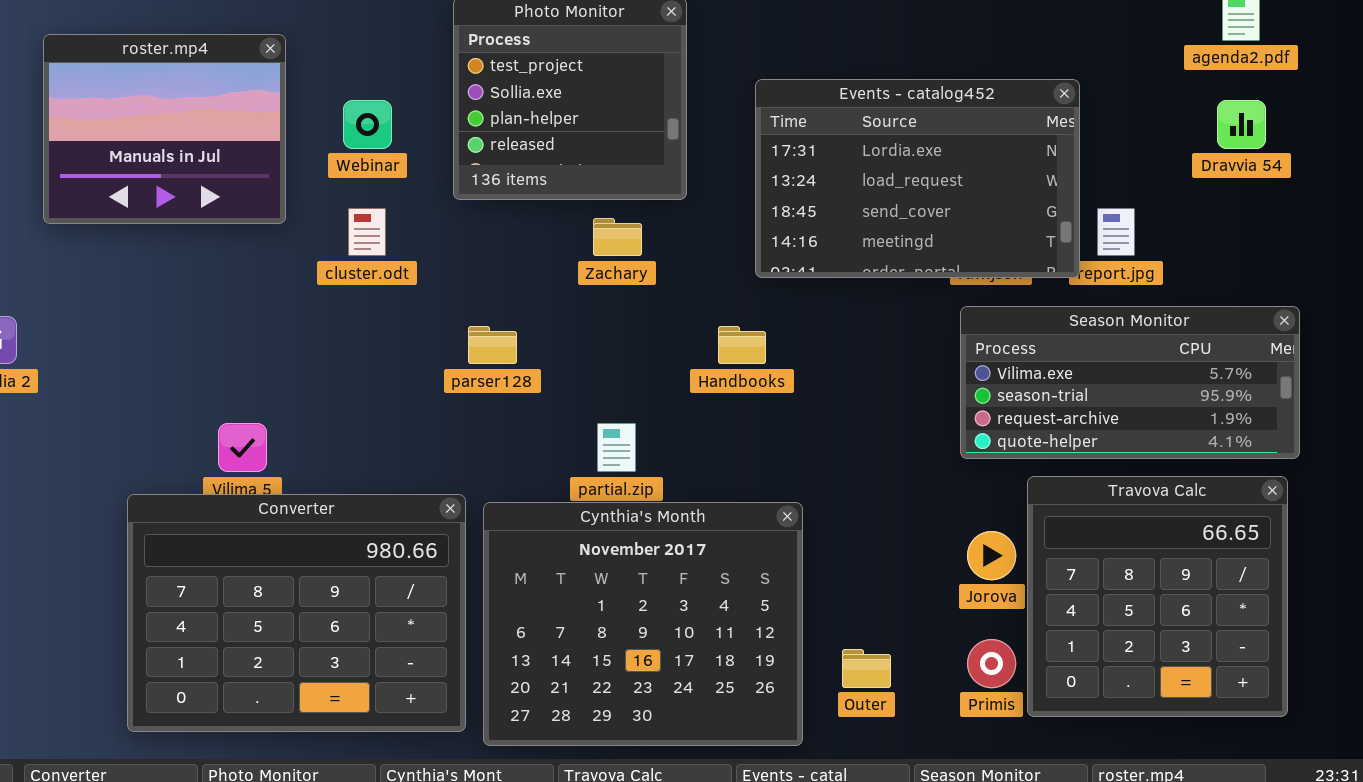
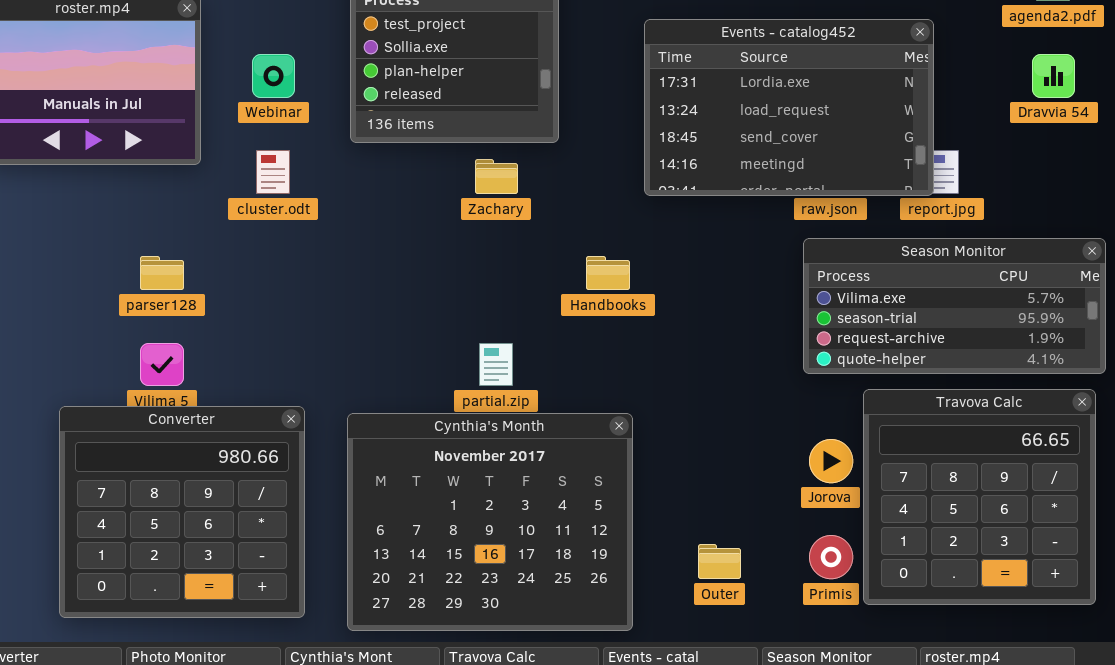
Events - catalog452: [755,79,1080,278] -> [644,19,934,196], moved
parser128: [468,326,517,364] -> [140,256,184,290], moved
Converter: [127,494,466,732] -> [59,406,305,618], resized
Cynthia's Month: [483,502,803,746] -> [347,413,633,631], moved

